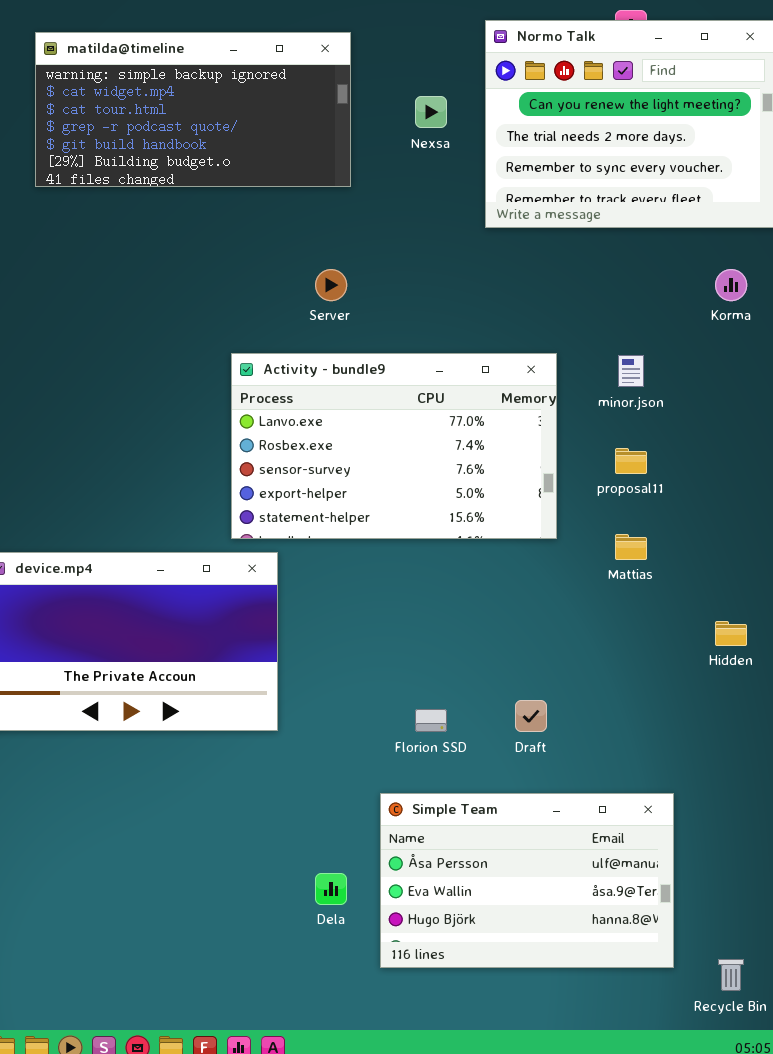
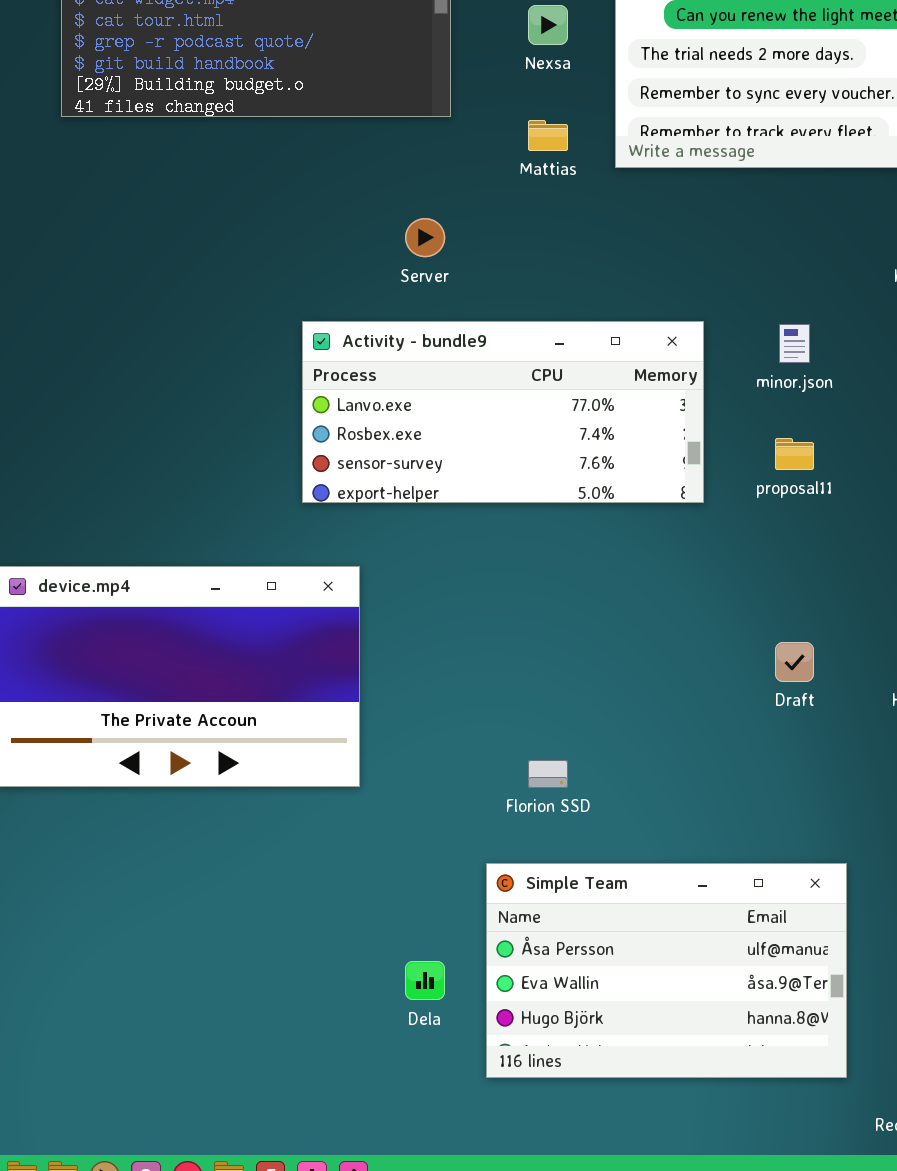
Activity - bundle9: [231,353,557,539] -> [302,321,704,503], resized
Mattias: [615,534,647,560] -> [528,120,568,151], moved
Draft: [515,700,547,732] -> [775,642,814,682], moved

